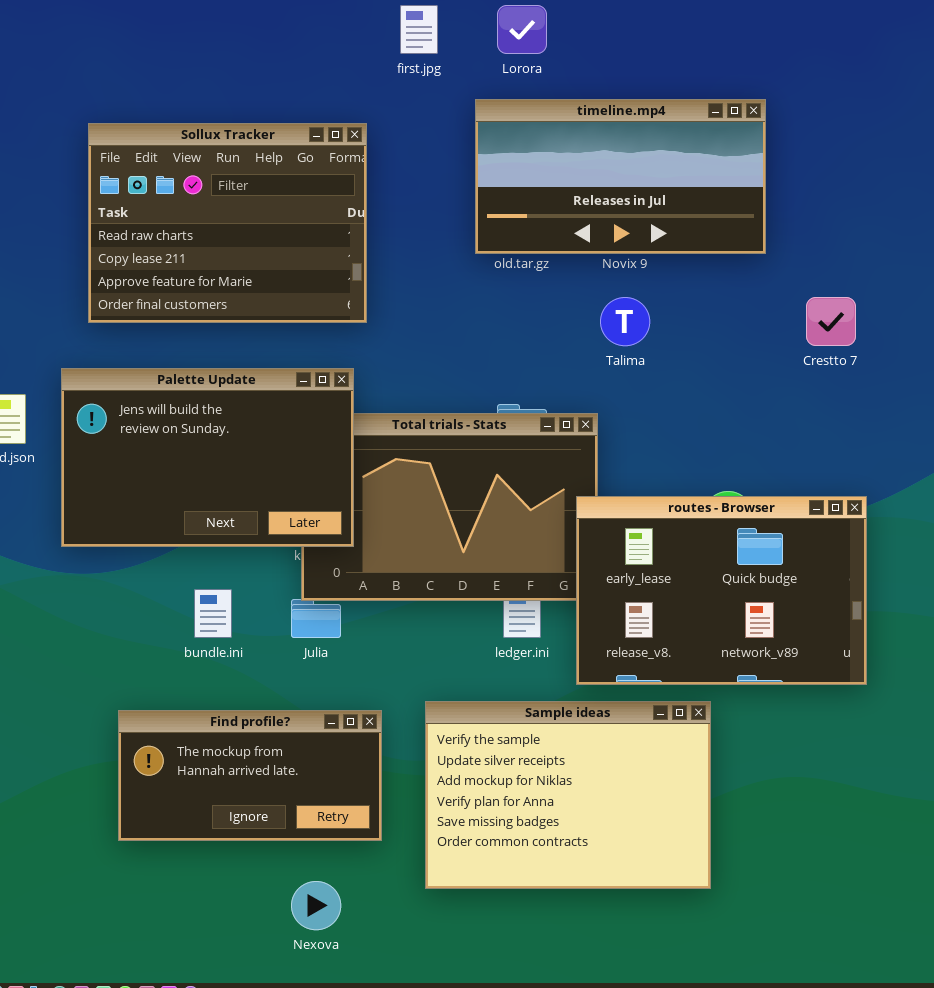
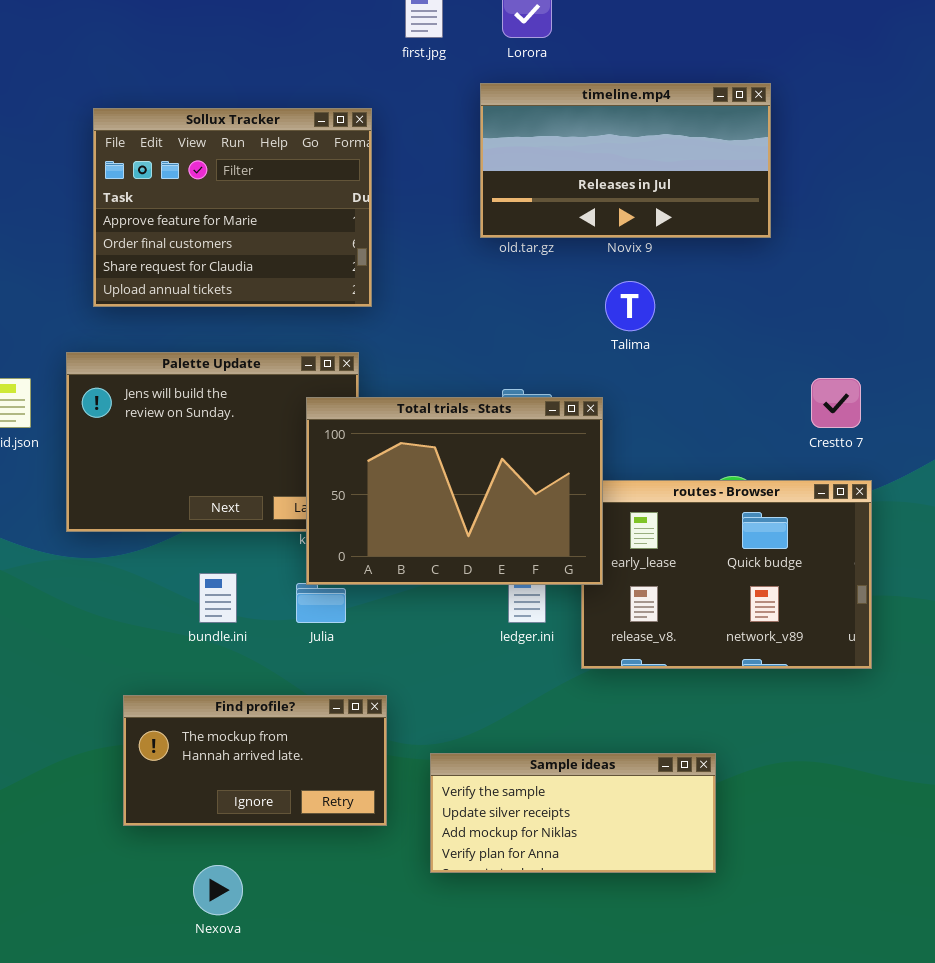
Sollux Tracker: [88,123,367,323] -> [93,108,372,307], scrolled down 2 rows
Crestto 7: [806,297,856,346] -> [811,378,861,428], moved
Total trials - Stats: [301,413,598,601] -> [306,397,603,585], raised
Sample ideas: [425,701,711,889] -> [430,753,716,873], resized
Nexova: [291,881,341,930] -> [193,865,243,915], moved

